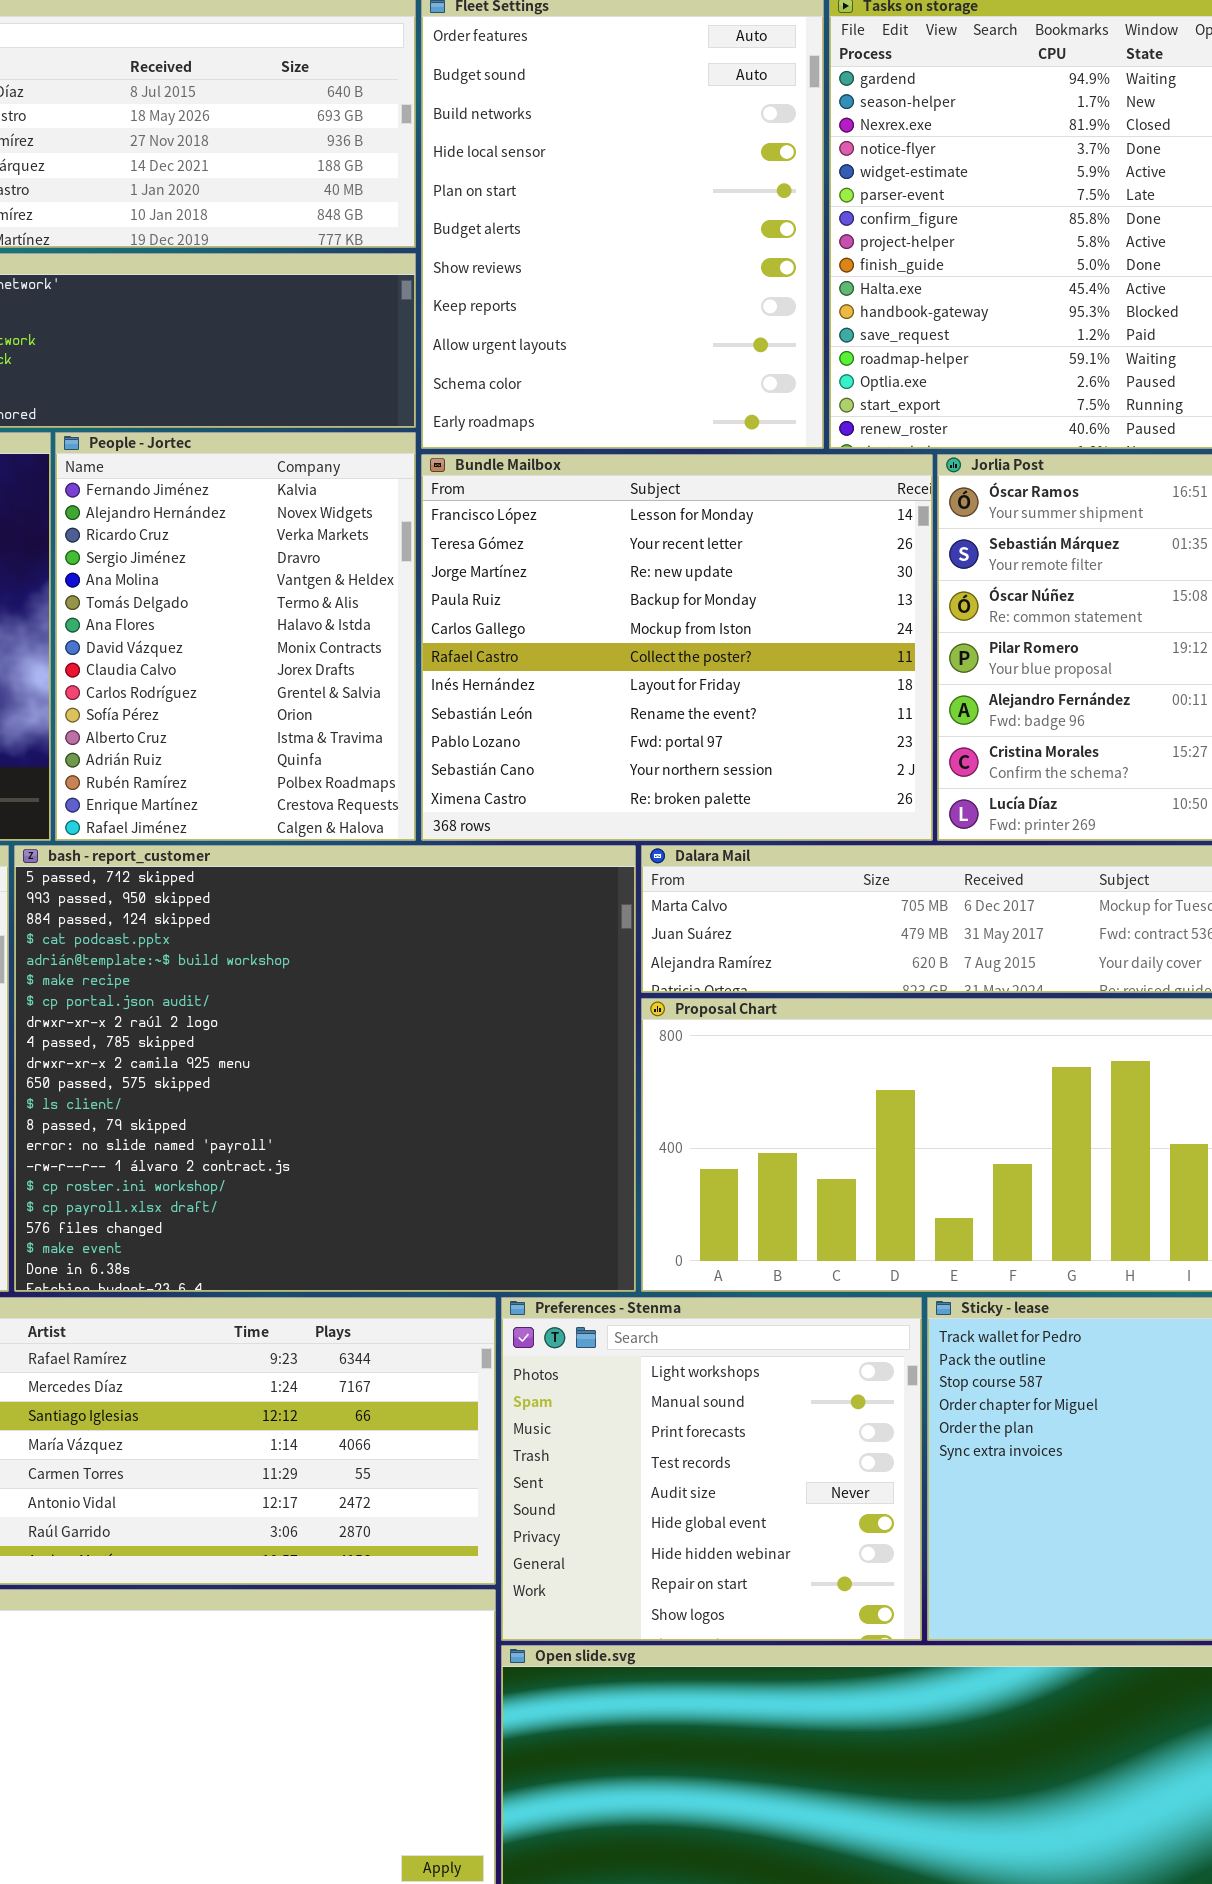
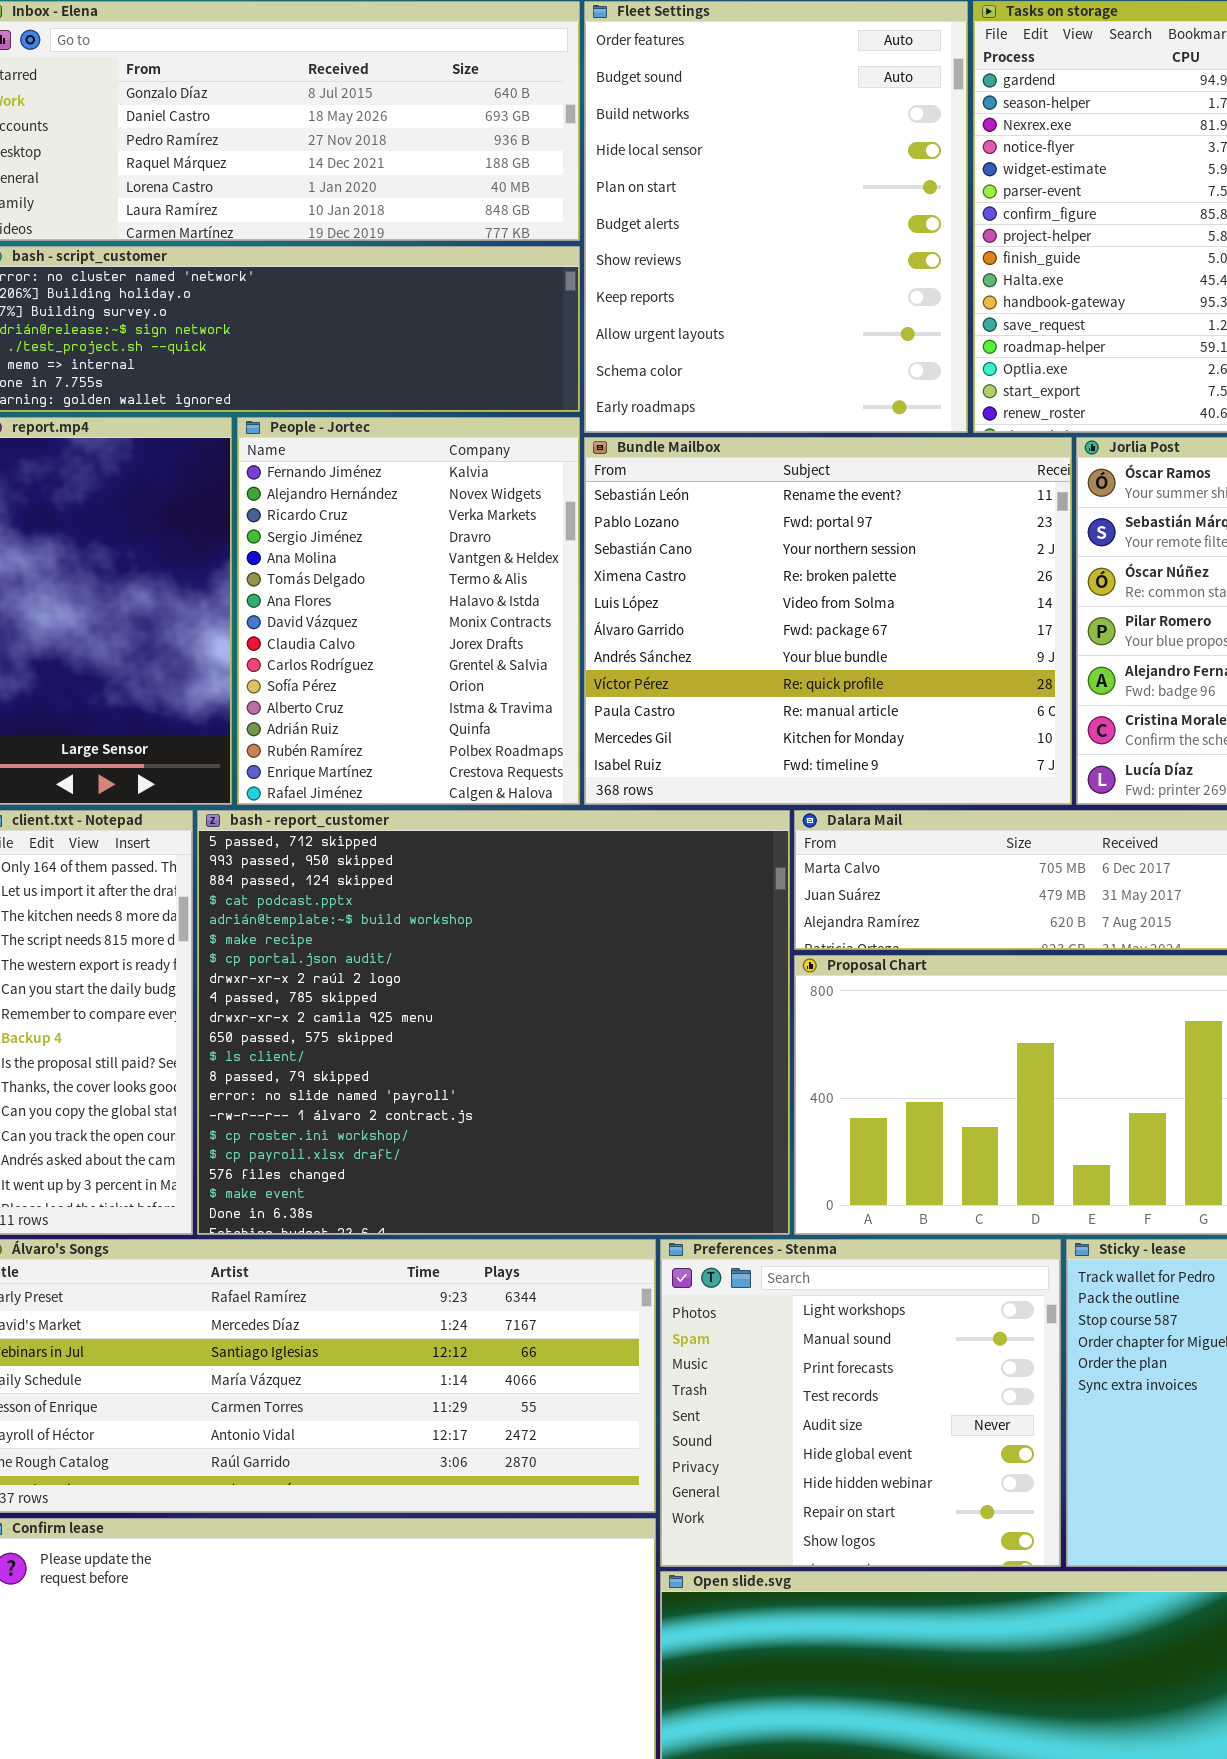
Bundle Mailbox: [421,454,933,841] -> [584,437,1072,805], scrolled down 7 rows

